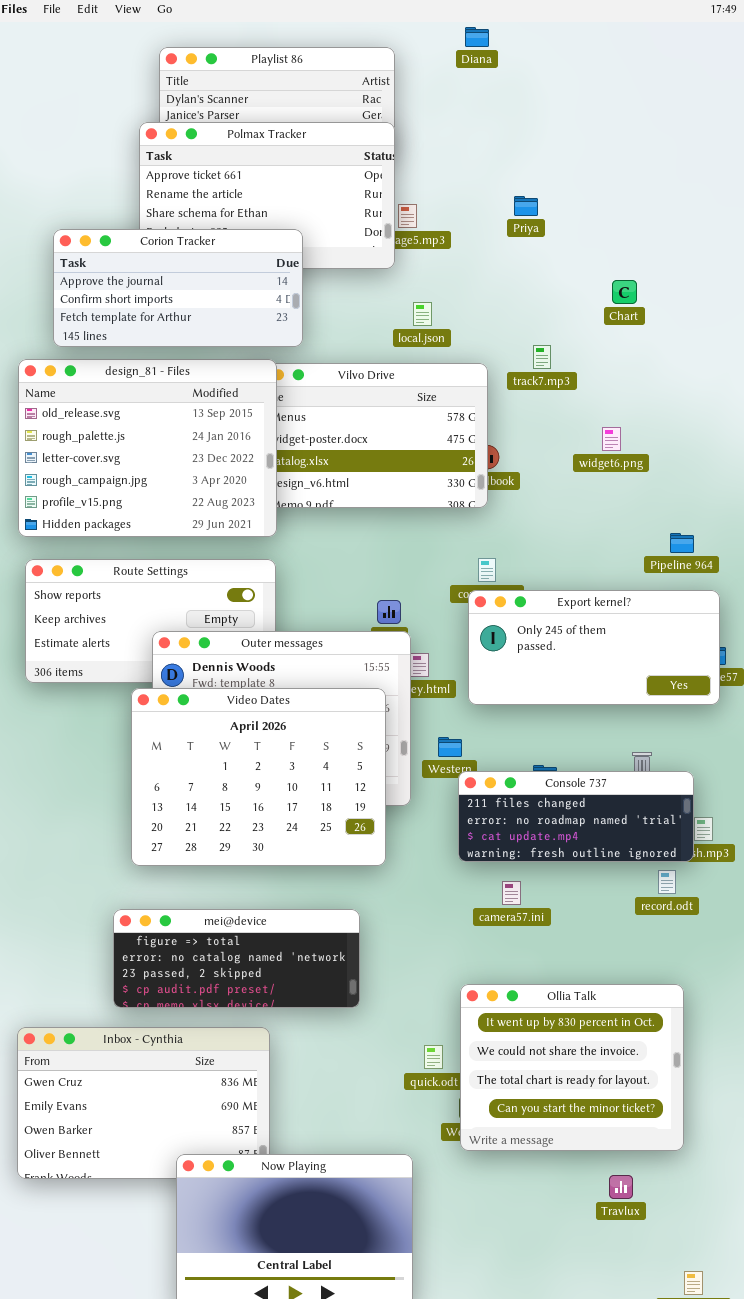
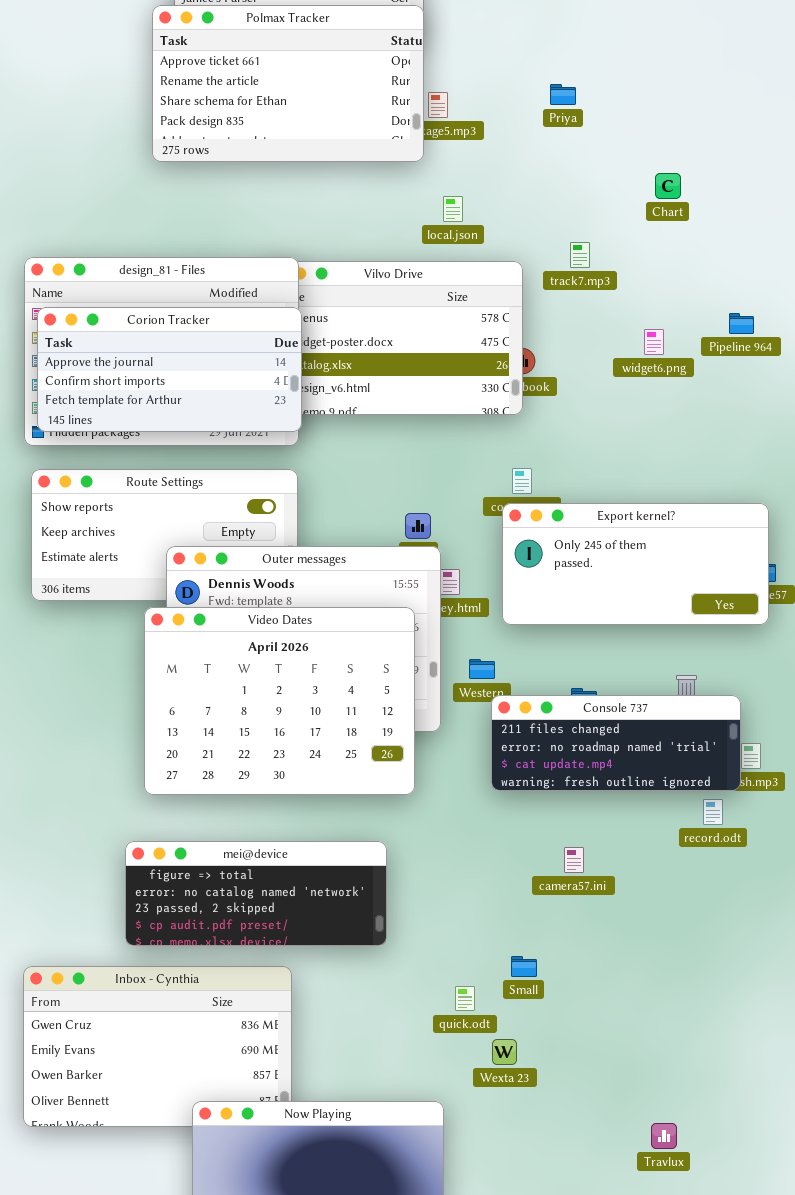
Corion Tracker: [53,229,303,347] -> [37,307,302,432], moved
Pipeline 964: [670,533,694,553] -> [729,313,754,334], moved
camera57.ini: [502,881,521,905] -> [564,847,584,873], moved
Ollia Talk: [460,984,684,1151] -> none, closed

